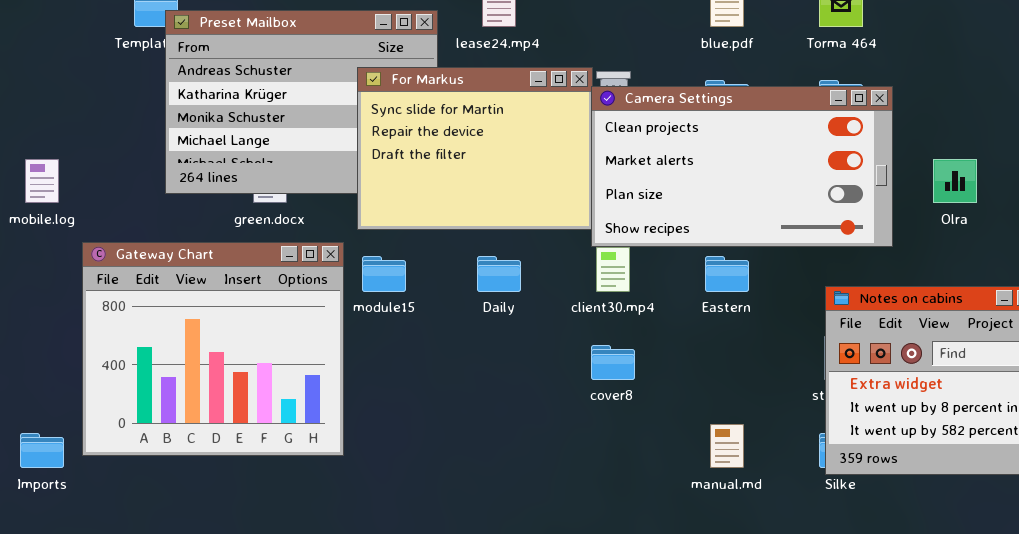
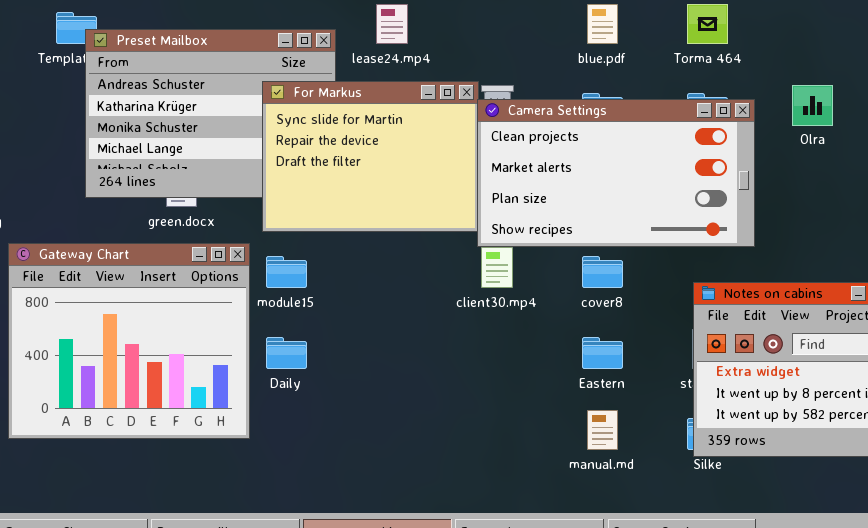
Olra: [933,159,977,203] -> [792,85,833,126], moved
Daily: [477,256,521,292] -> [266,337,307,369], moved
Eastern: [705,256,749,292] -> [582,337,623,369], moved
cover8: [591,345,635,380] -> [582,256,623,288], moved

